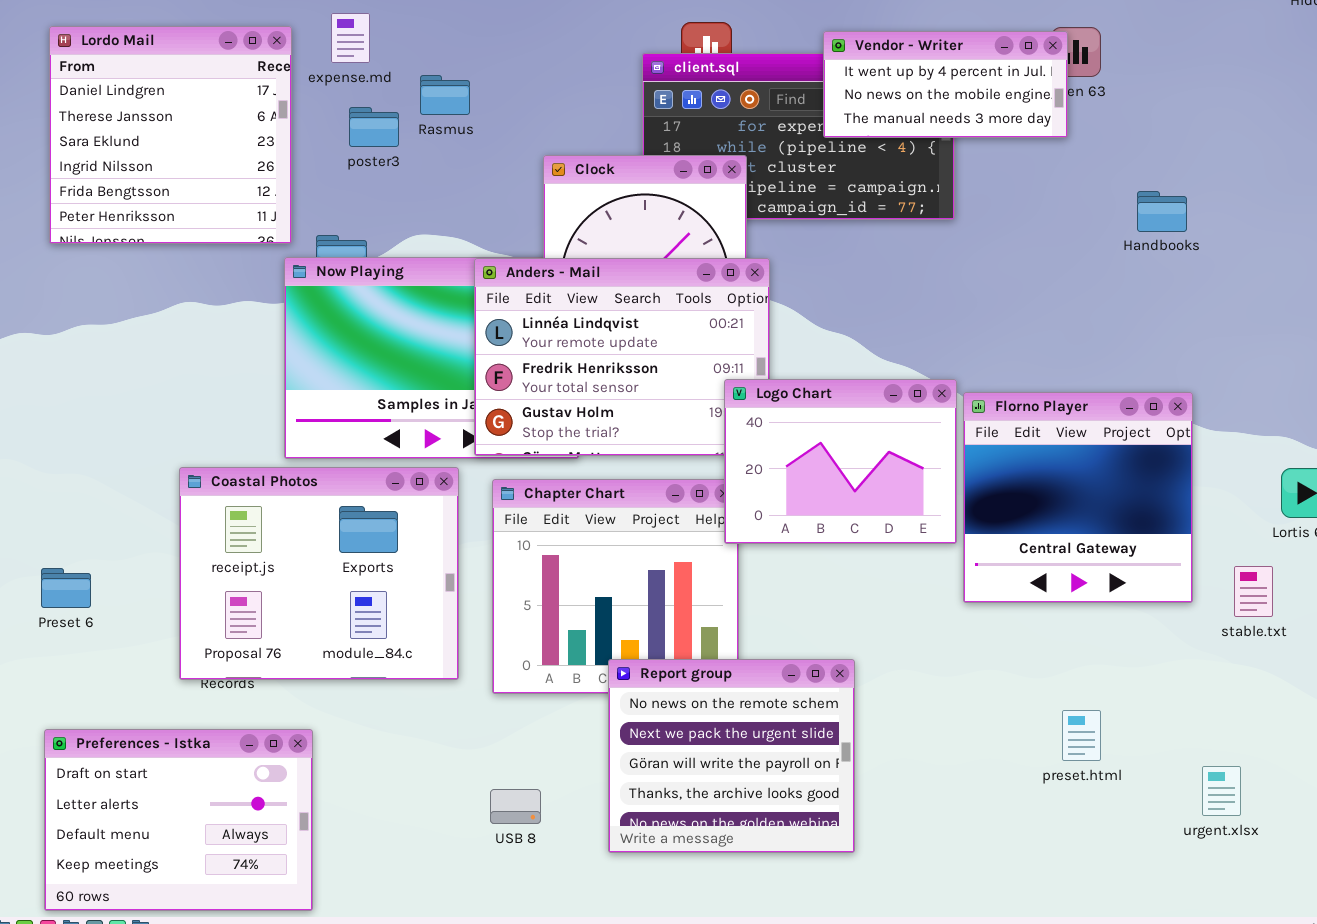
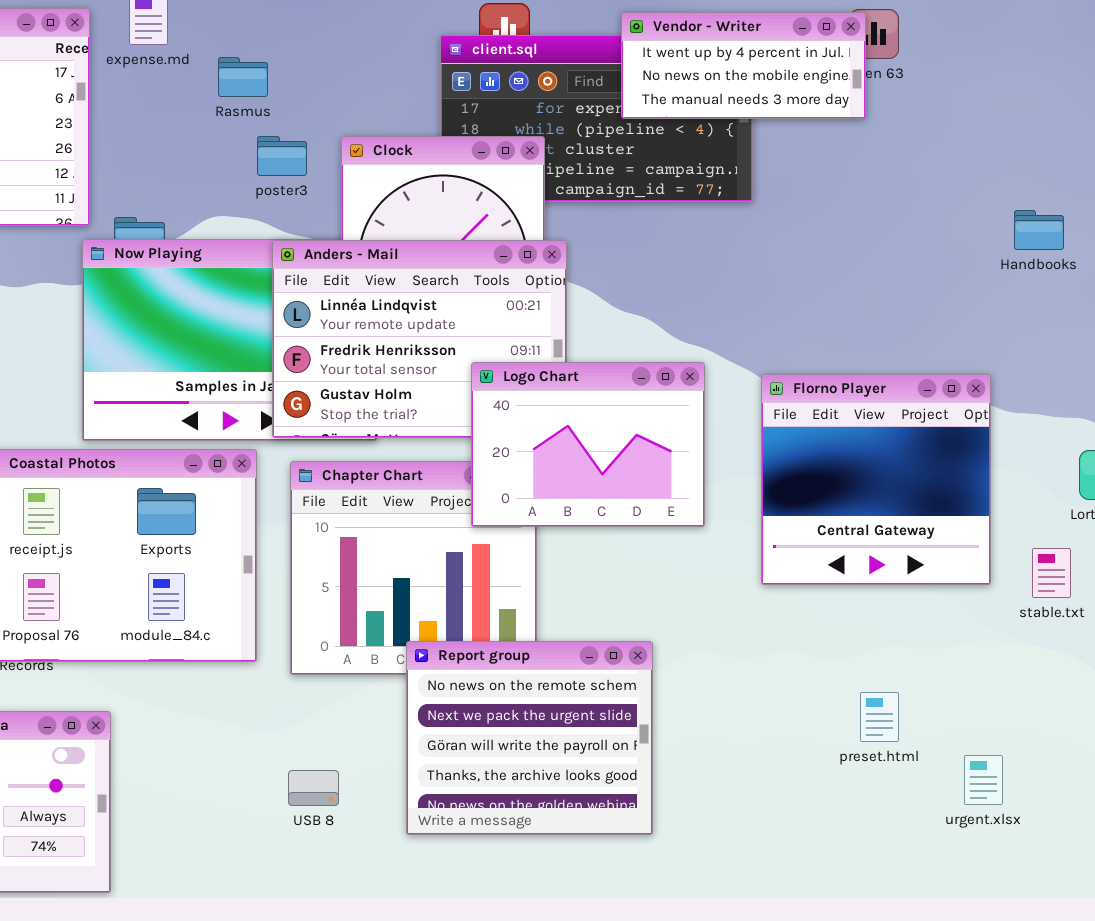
poster3: [349,107,399,147] -> [257,136,307,176], moved
Handbooks: [1137,191,1187,232] -> [1014,210,1064,250], moved
Logo Chart: [724,379,957,544] -> [471,362,705,527], moved
urgent.xlsx: [1202,766,1241,816] -> [964,755,1003,805], moved

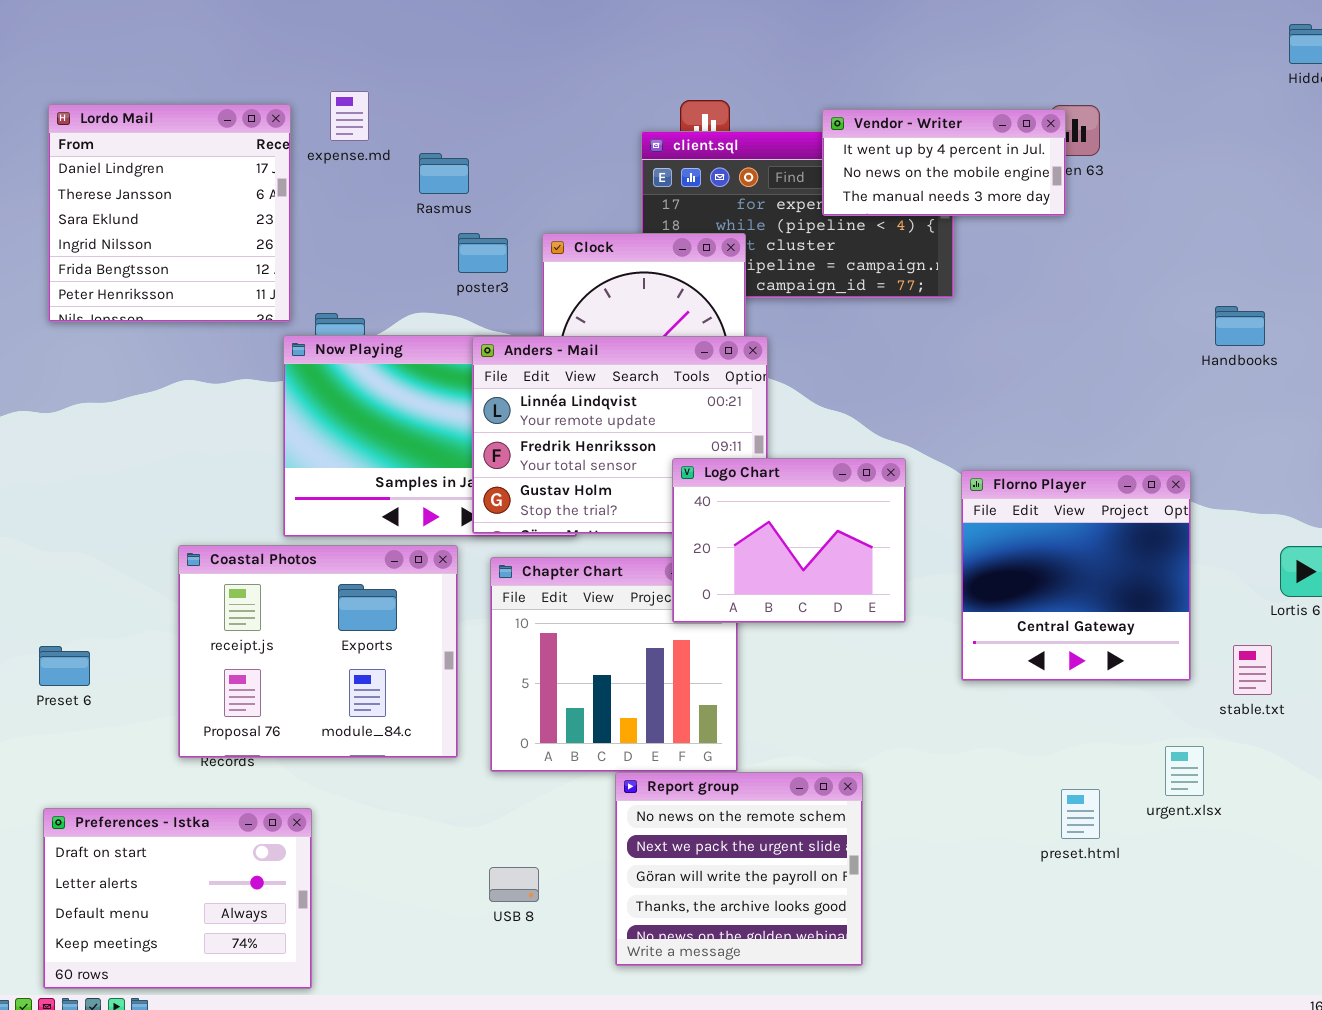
Report group: [406,641,653,835] -> [615,772,863,966], moved
urgent.xlsx: [964,755,1003,805] -> [1165,746,1204,796], moved

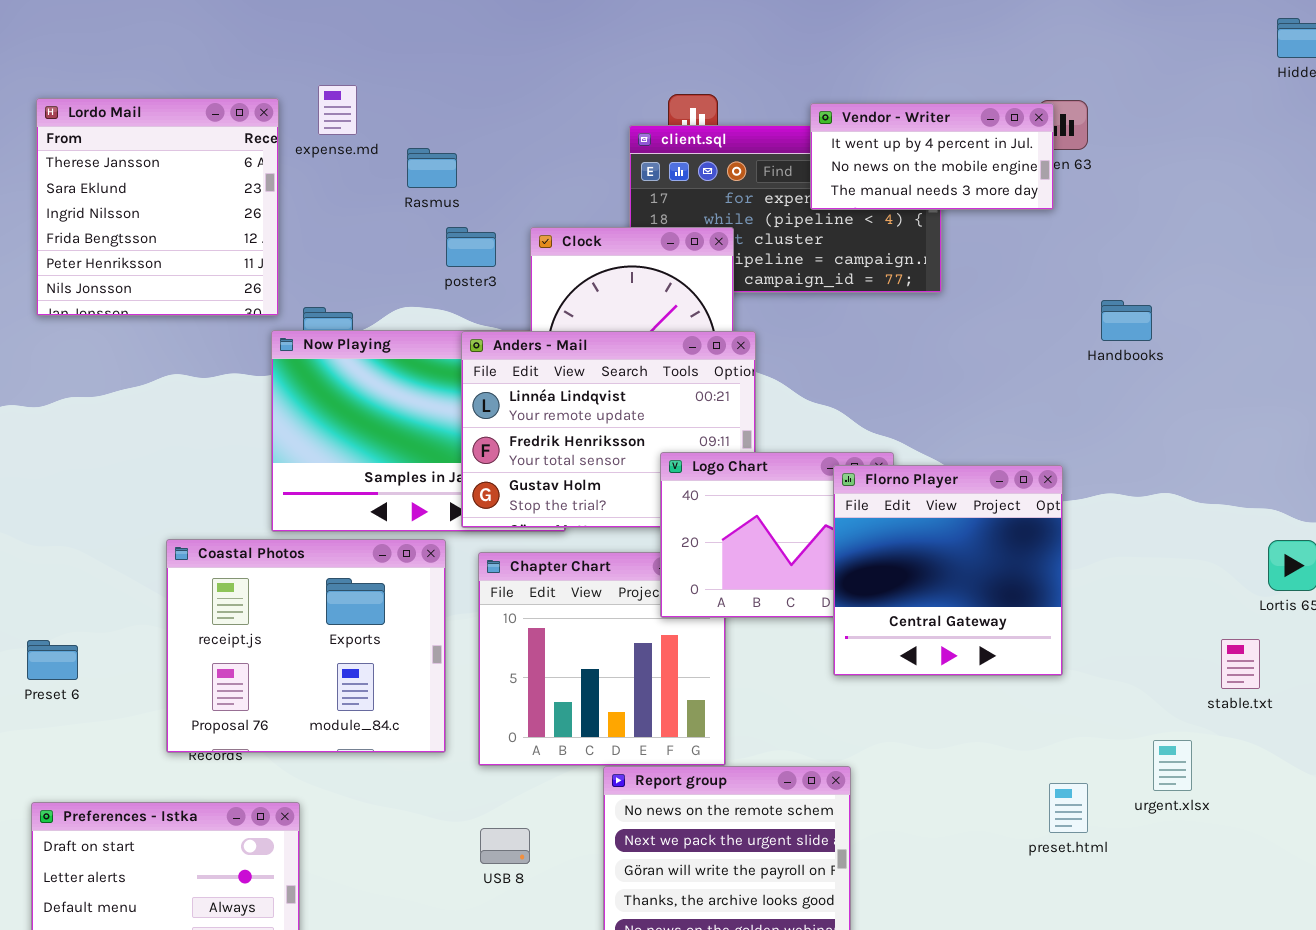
Lordo Mail: [48,104,291,322] -> [36,98,279,316], scrolled down 1 row
Handbooks: [1215,306,1265,346] -> [1101,300,1152,341], moved
Florno Player: [961,470,1191,681] -> [833,465,1063,676], moved
USB 8: [489,867,539,902] -> [480,828,530,864], moved

